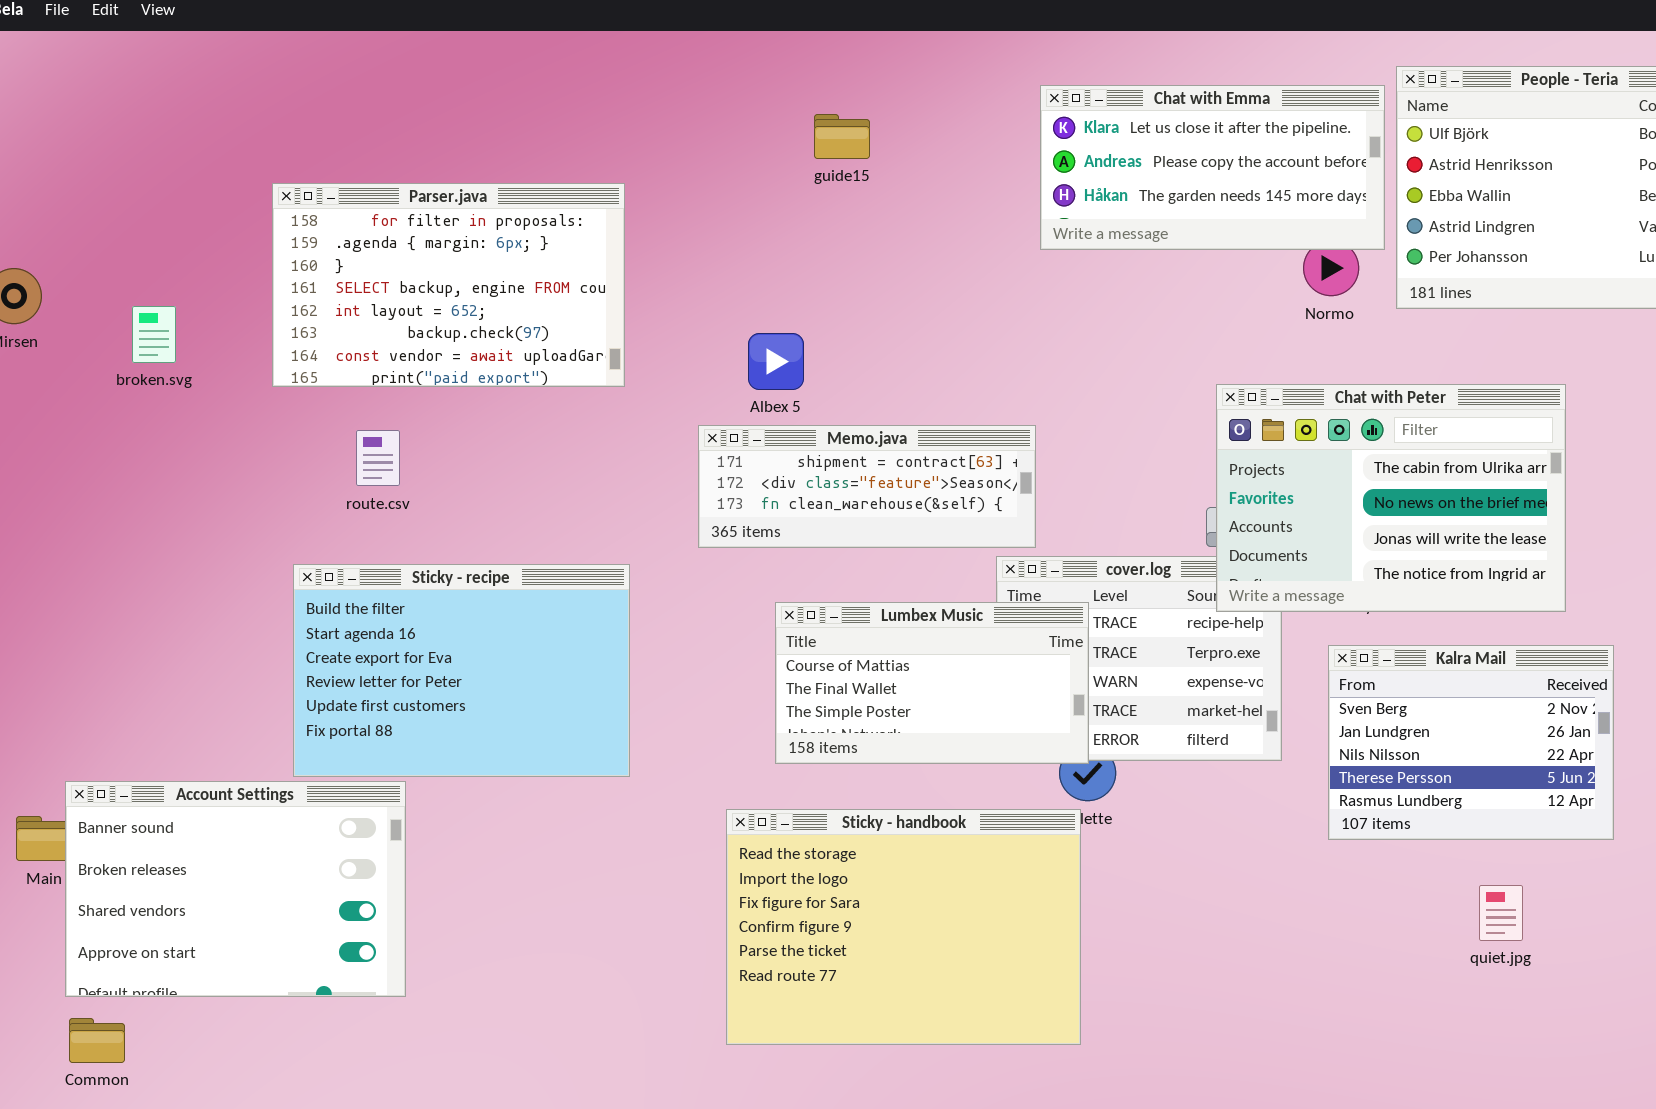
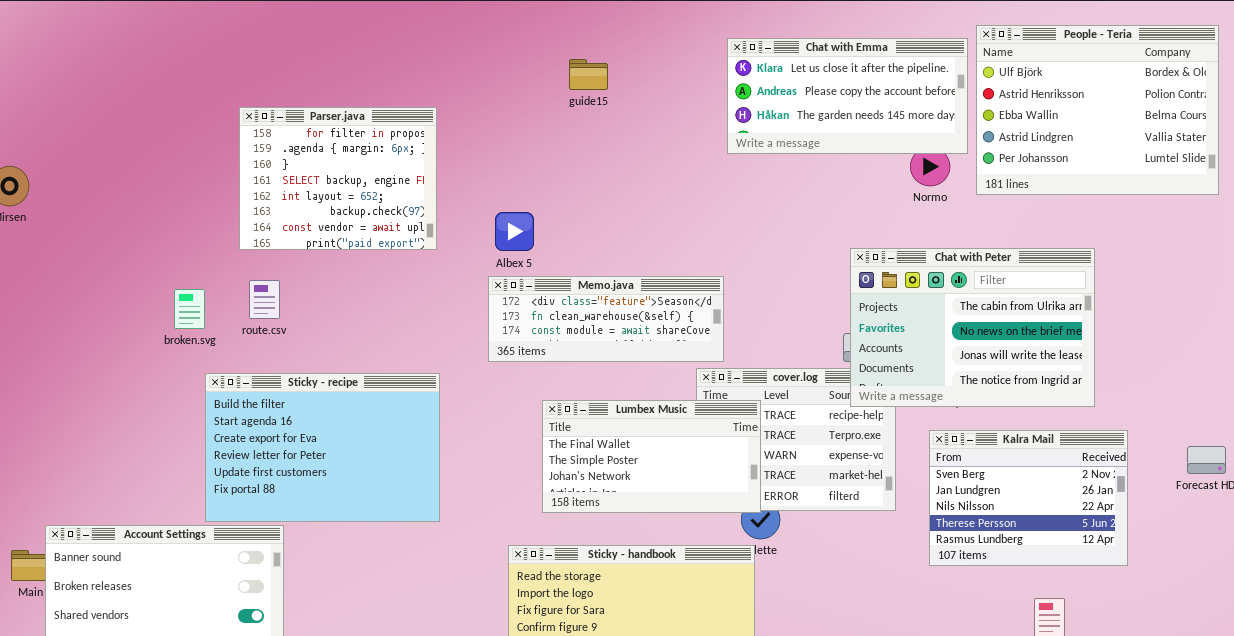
Parser.java: [272,183,625,387] -> [239,107,437,250], resized
broken.svg: [132,306,176,363] -> [174,289,205,329], moved
Albex 5: [748,333,804,390] -> [495,212,534,251], moved
Memo.java: [698,425,1036,548] -> [488,276,724,362], scrolled down 1 row
Lumbex Music: [775,602,1089,764] -> [542,400,761,513], scrolled down 1 row

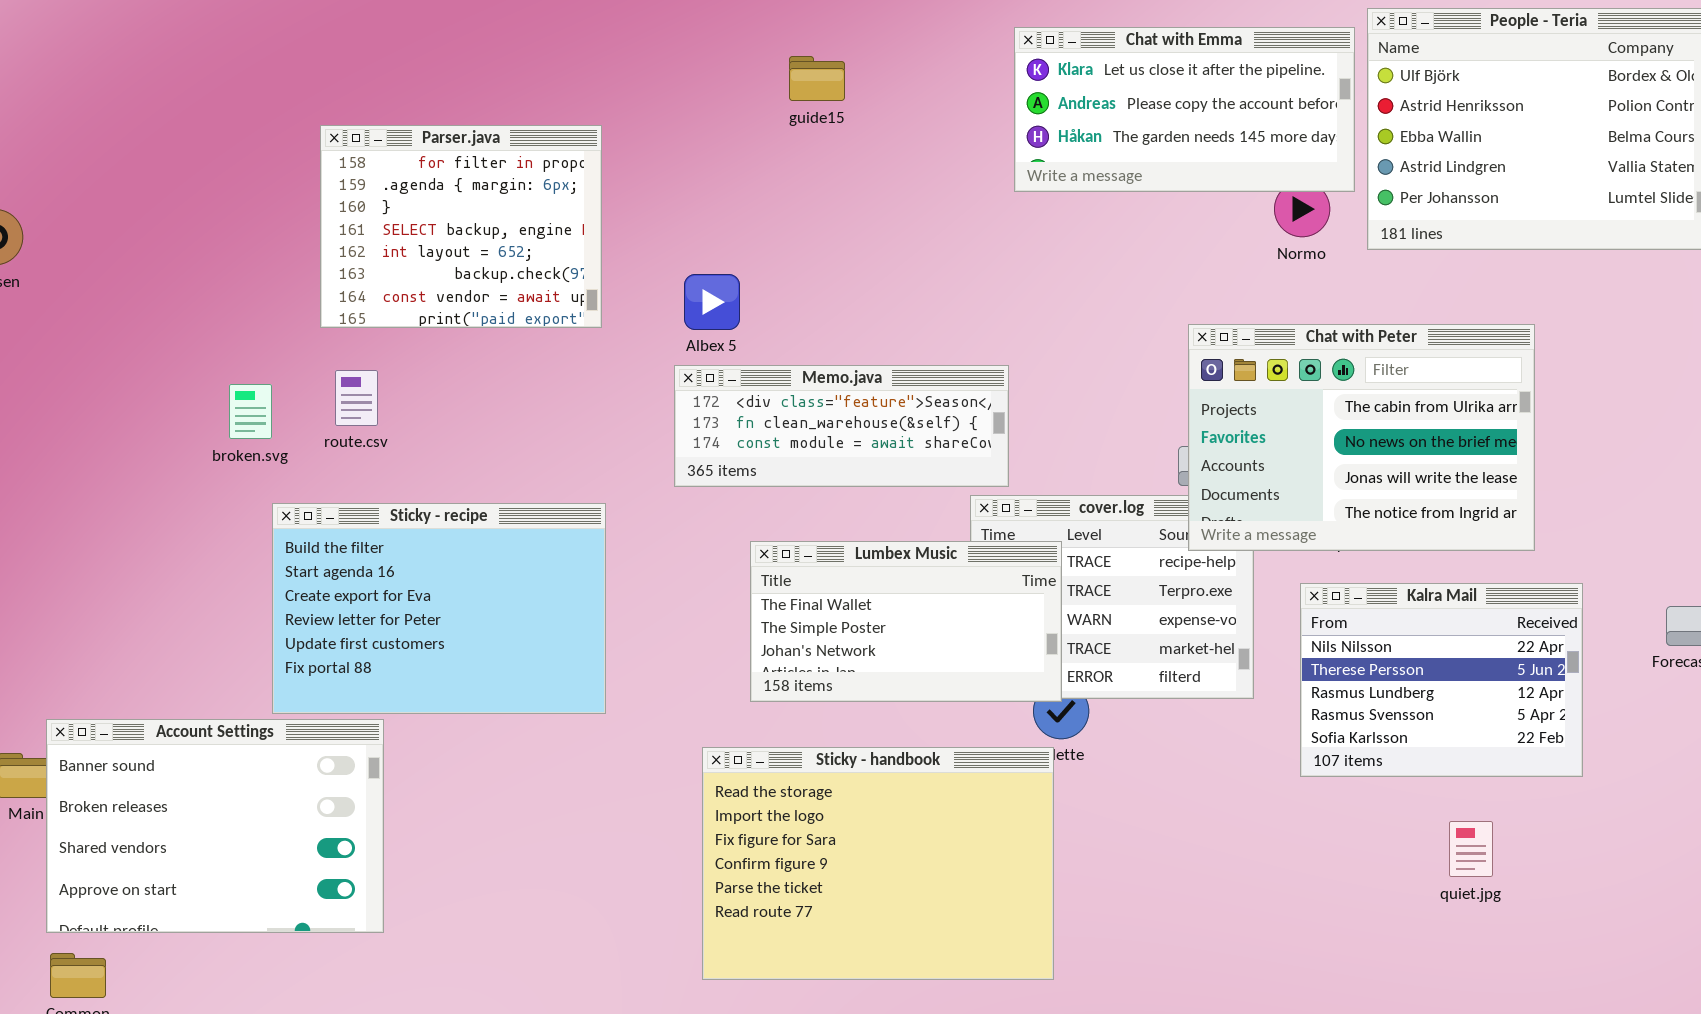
Kalra Mail: [929,430,1128,566] -> [1300,583,1583,777], scrolled down 2 rows

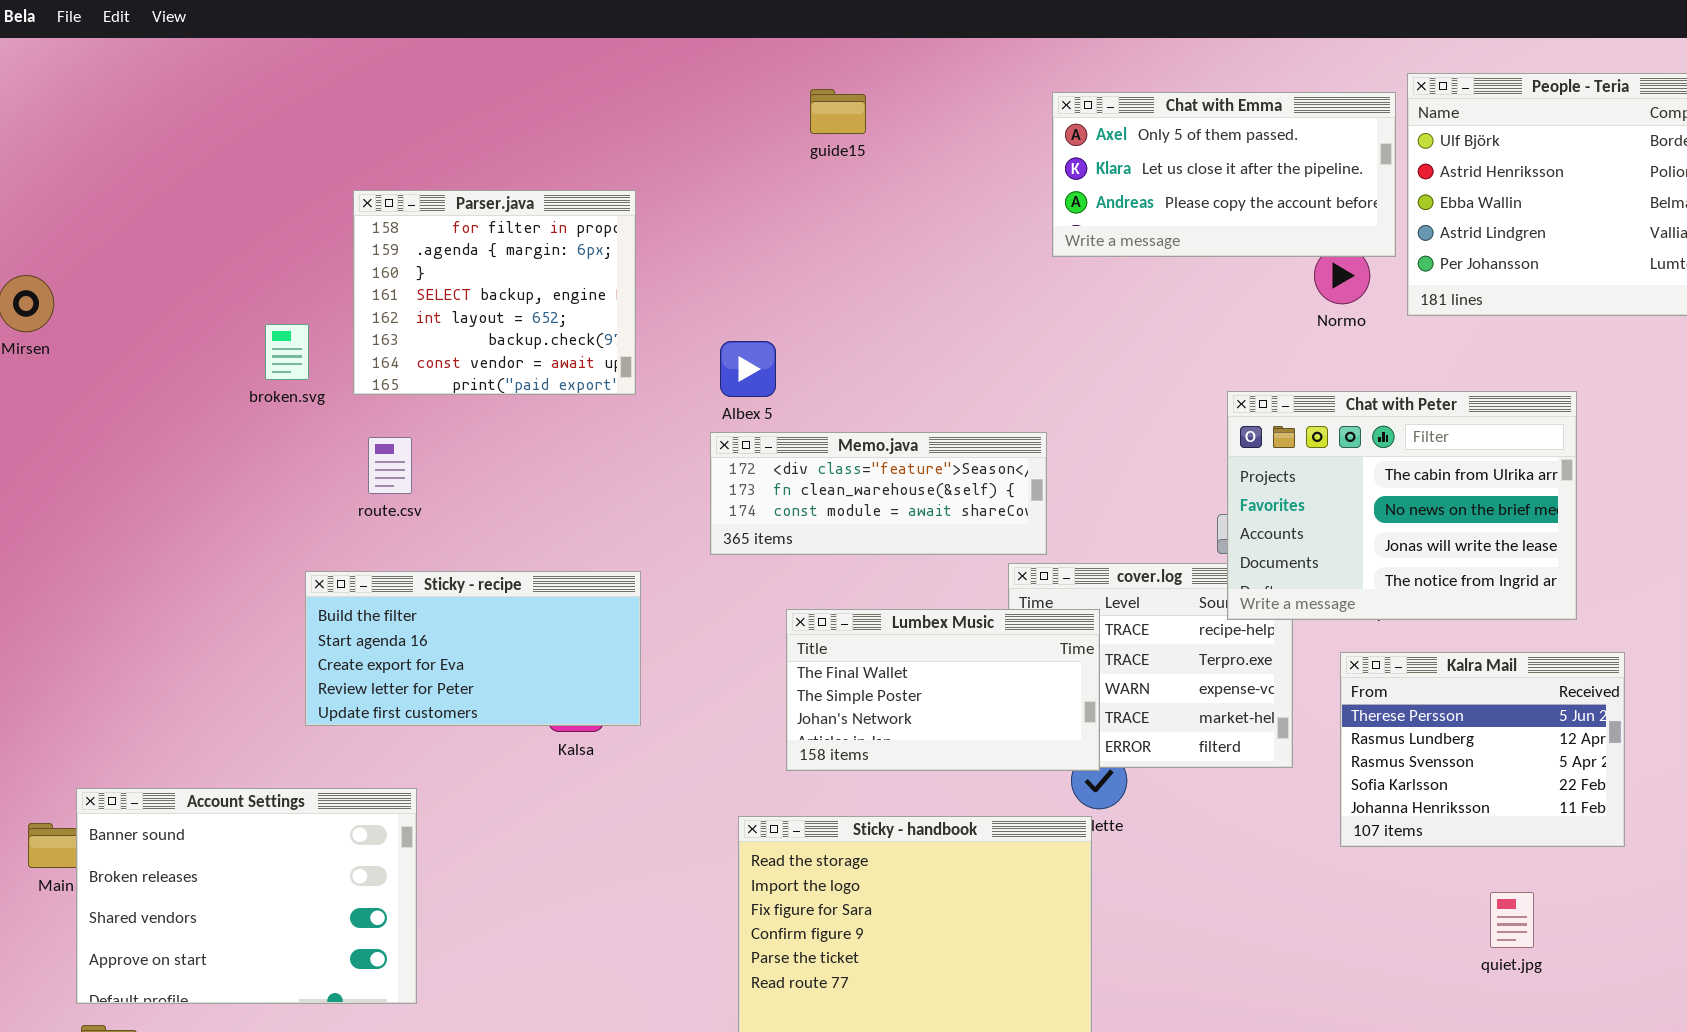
Chat with Emma: [1014,27,1355,192] -> [1052,92,1396,257], scrolled up 1 row
guide15: [789,56,845,101] -> [810,89,866,134], moved
broken.svg: [229,384,272,439] -> [265,324,309,380], moved
Sticky - recipe: [272,503,606,714] -> [305,571,641,726], resized
Kalra Mail: [1300,583,1583,777] -> [1340,652,1625,847], scrolled down 1 row

